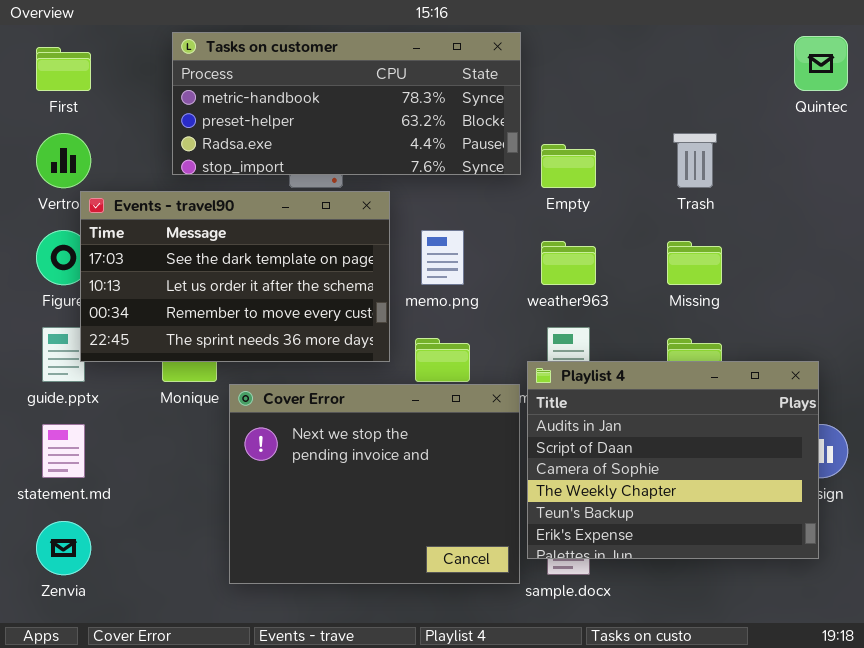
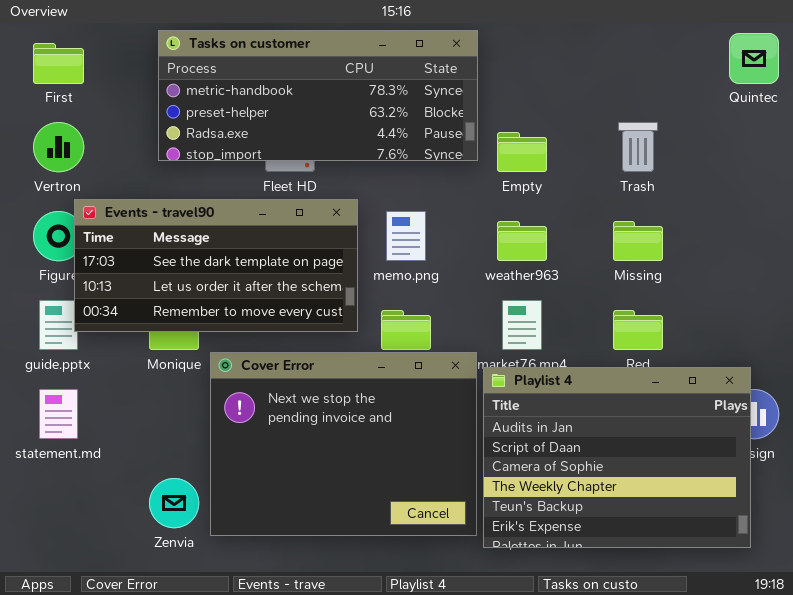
Events - travel90: [80,191,390,362] -> [74,199,358,332], resized
Playlist 4: [527,361,819,559] -> [483,367,751,548], moved
Zenvia: [36,521,91,575] -> [149,478,199,528], moved

